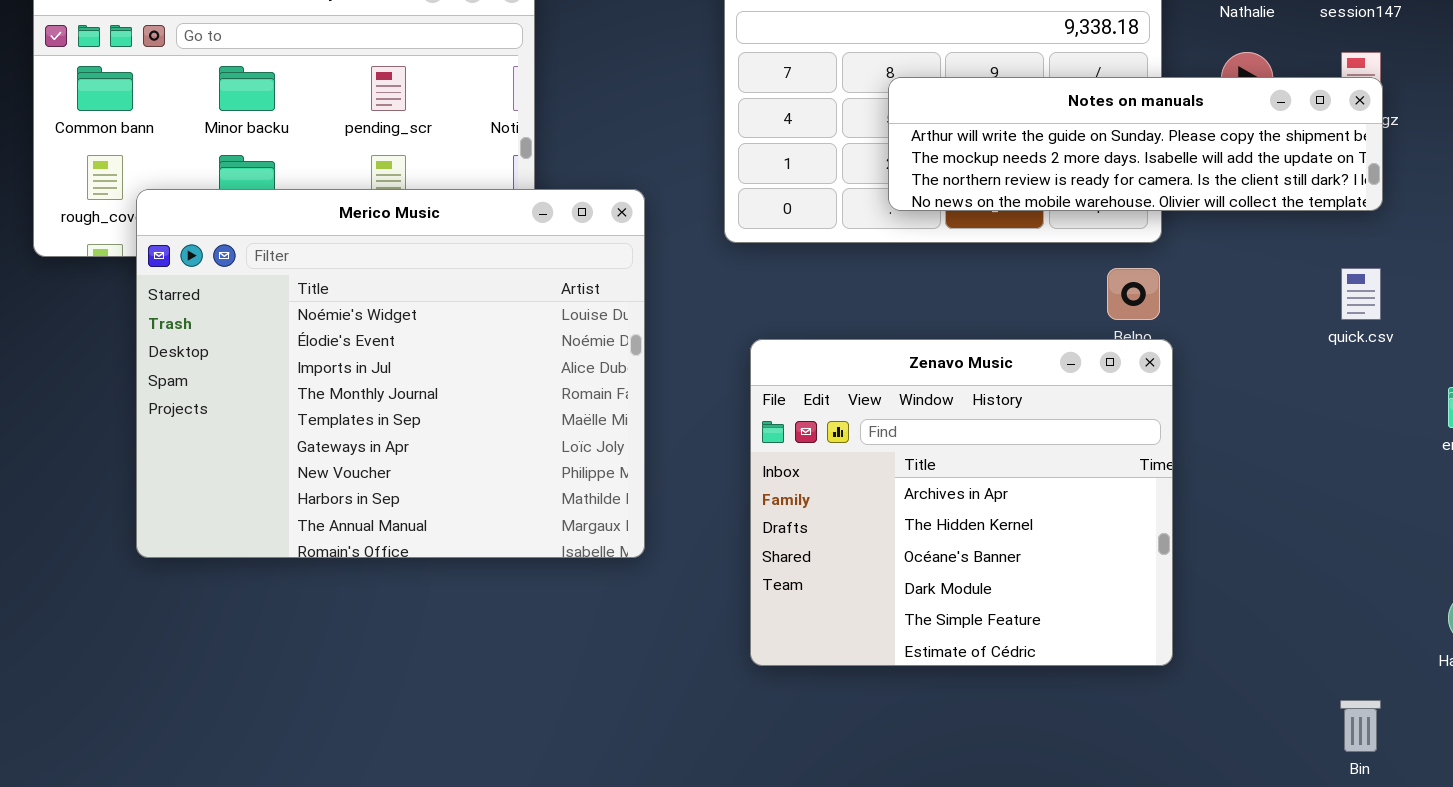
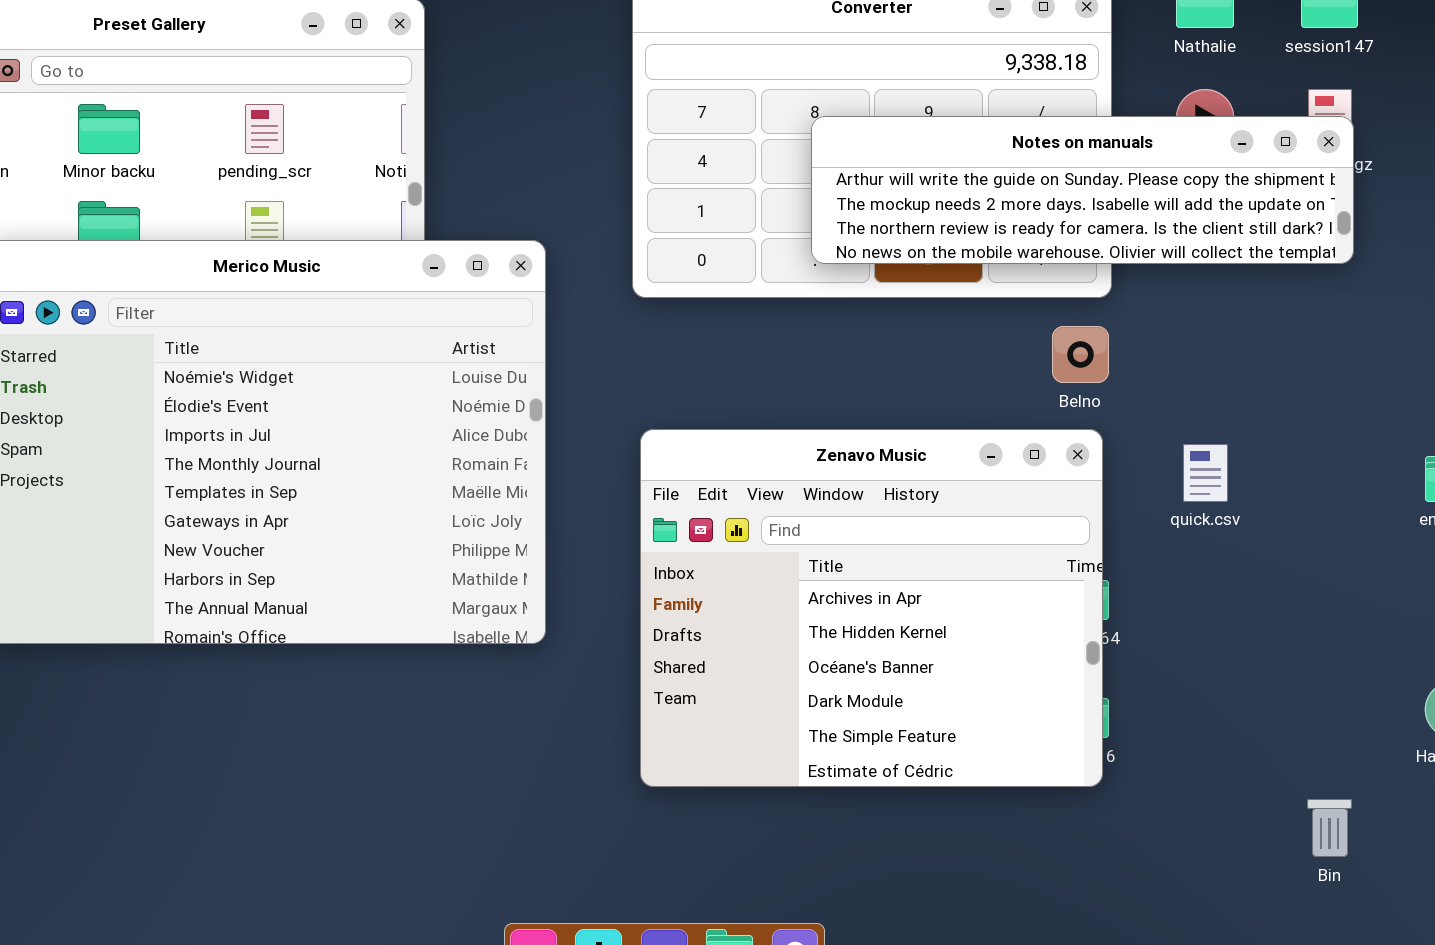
quick.csv: [1341,268,1381,320] -> [1183,444,1228,502], moved
Zenavo Music: [750,339,1173,666] -> [640,429,1103,787], moved

